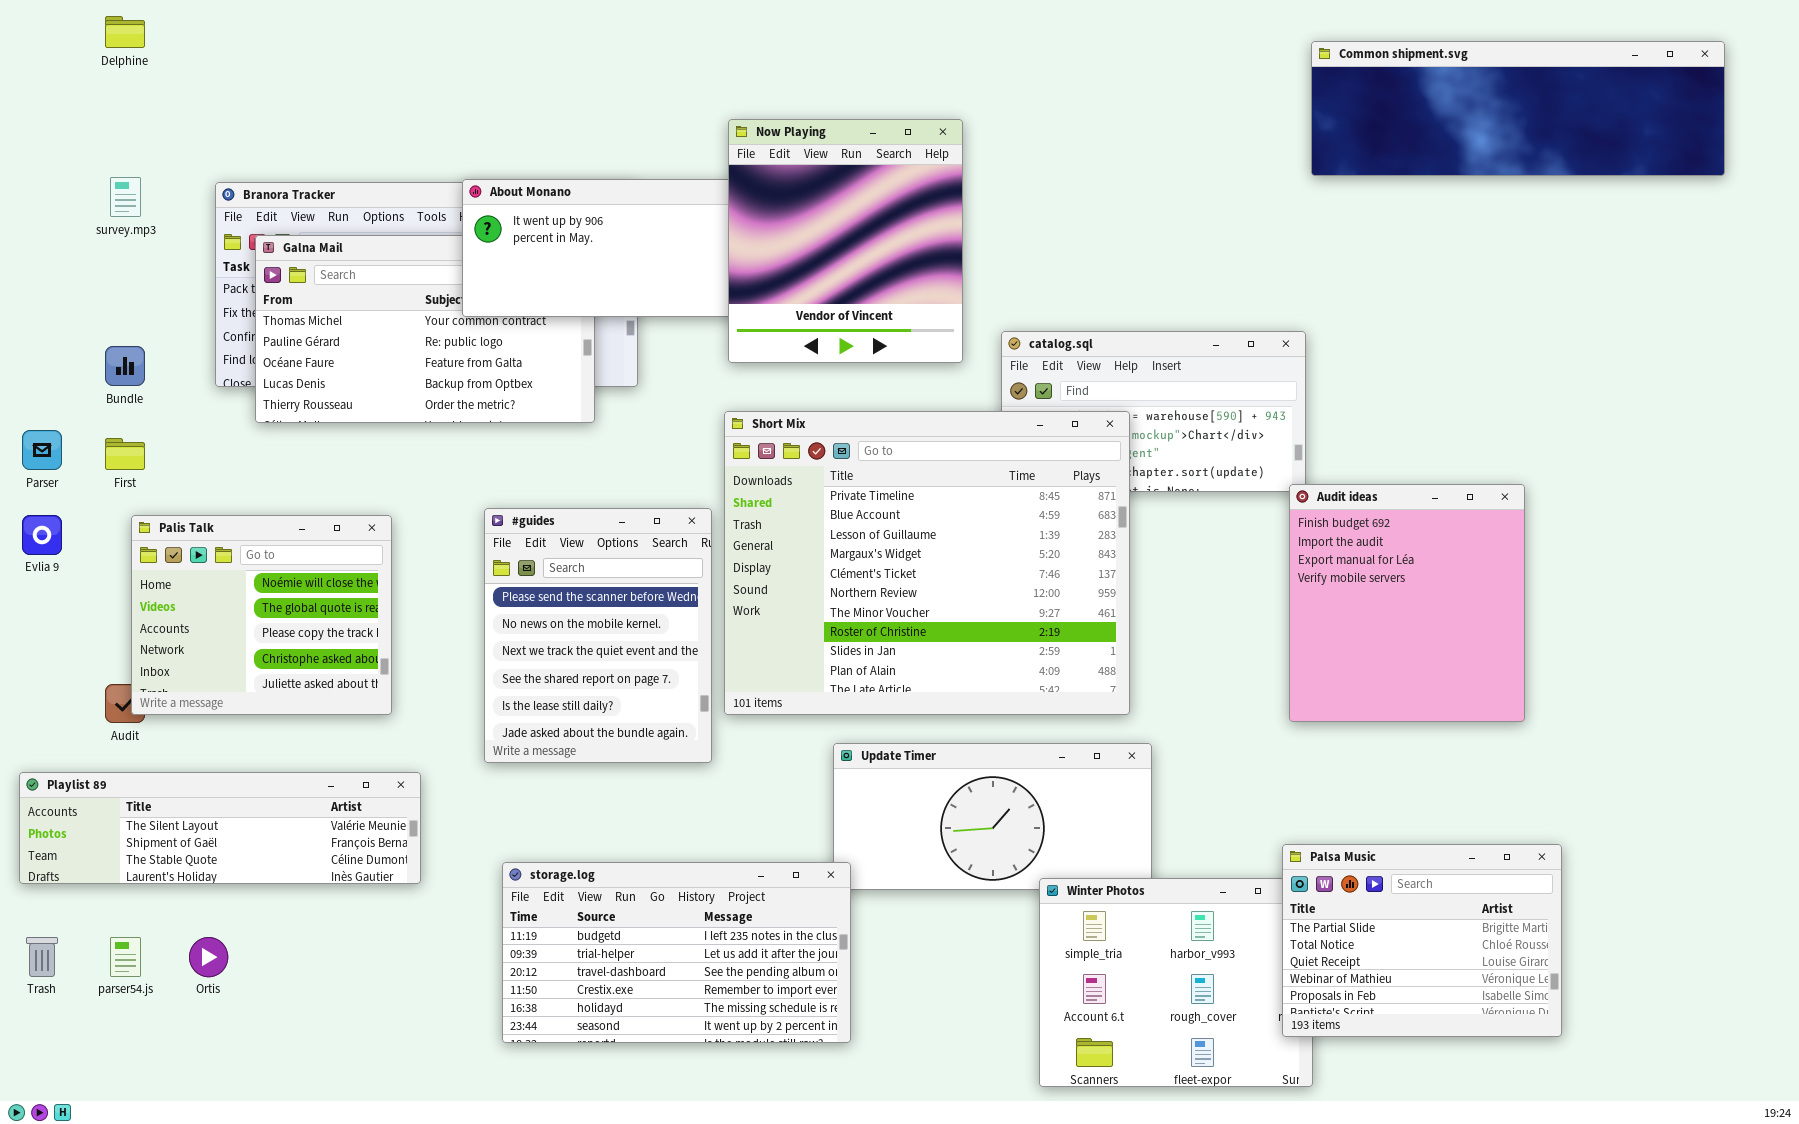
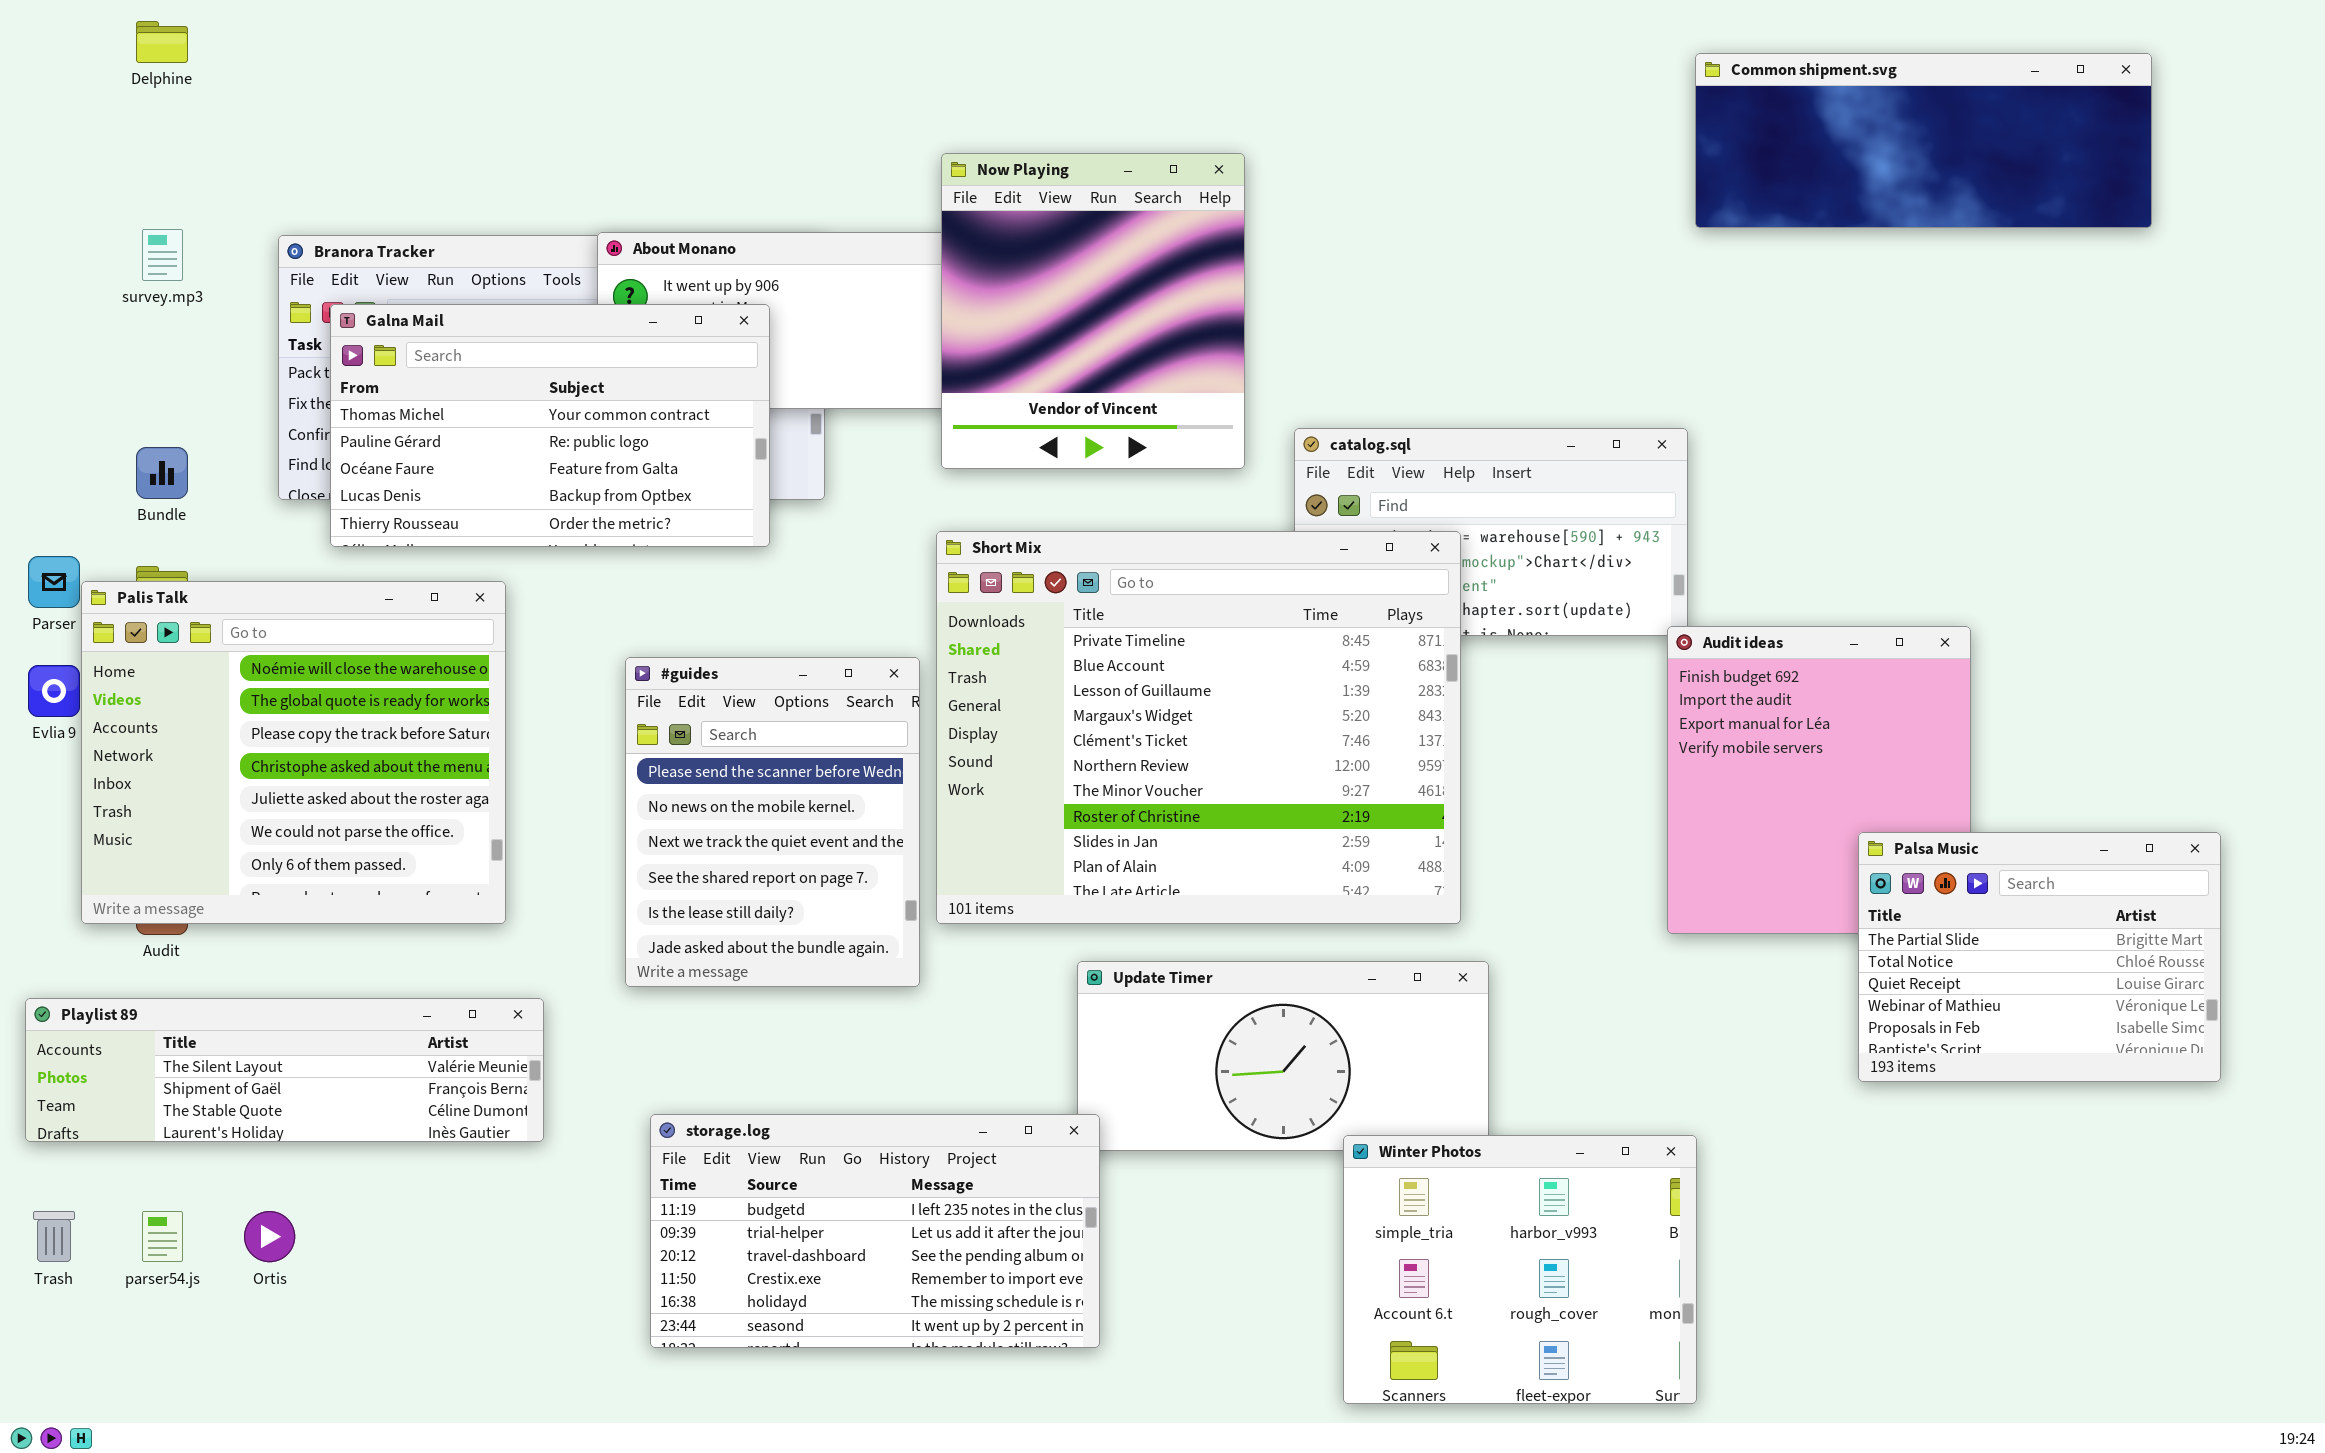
Common shipment.svg: [1311,41,1725,176] -> [1695,53,2152,228], resized
Galna Mail: [255,235,595,423] -> [330,304,770,547], raised
Palis Talk: [131,515,392,715] -> [81,581,506,924], resized
Palsa Music: [1282,844,1562,1037] -> [1858,832,2221,1082], moved

